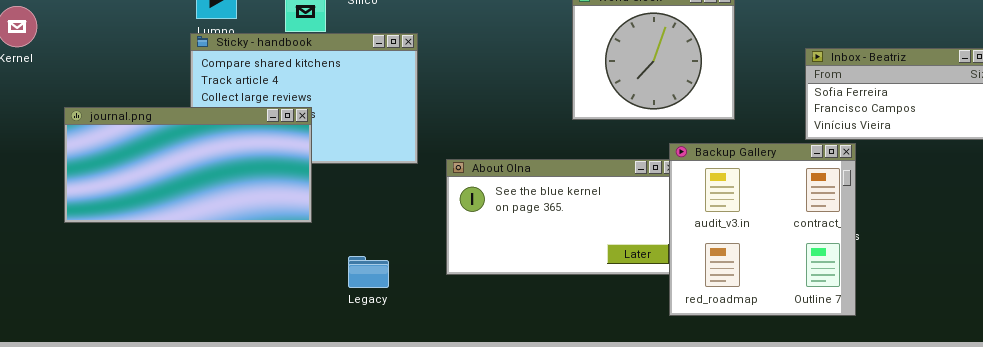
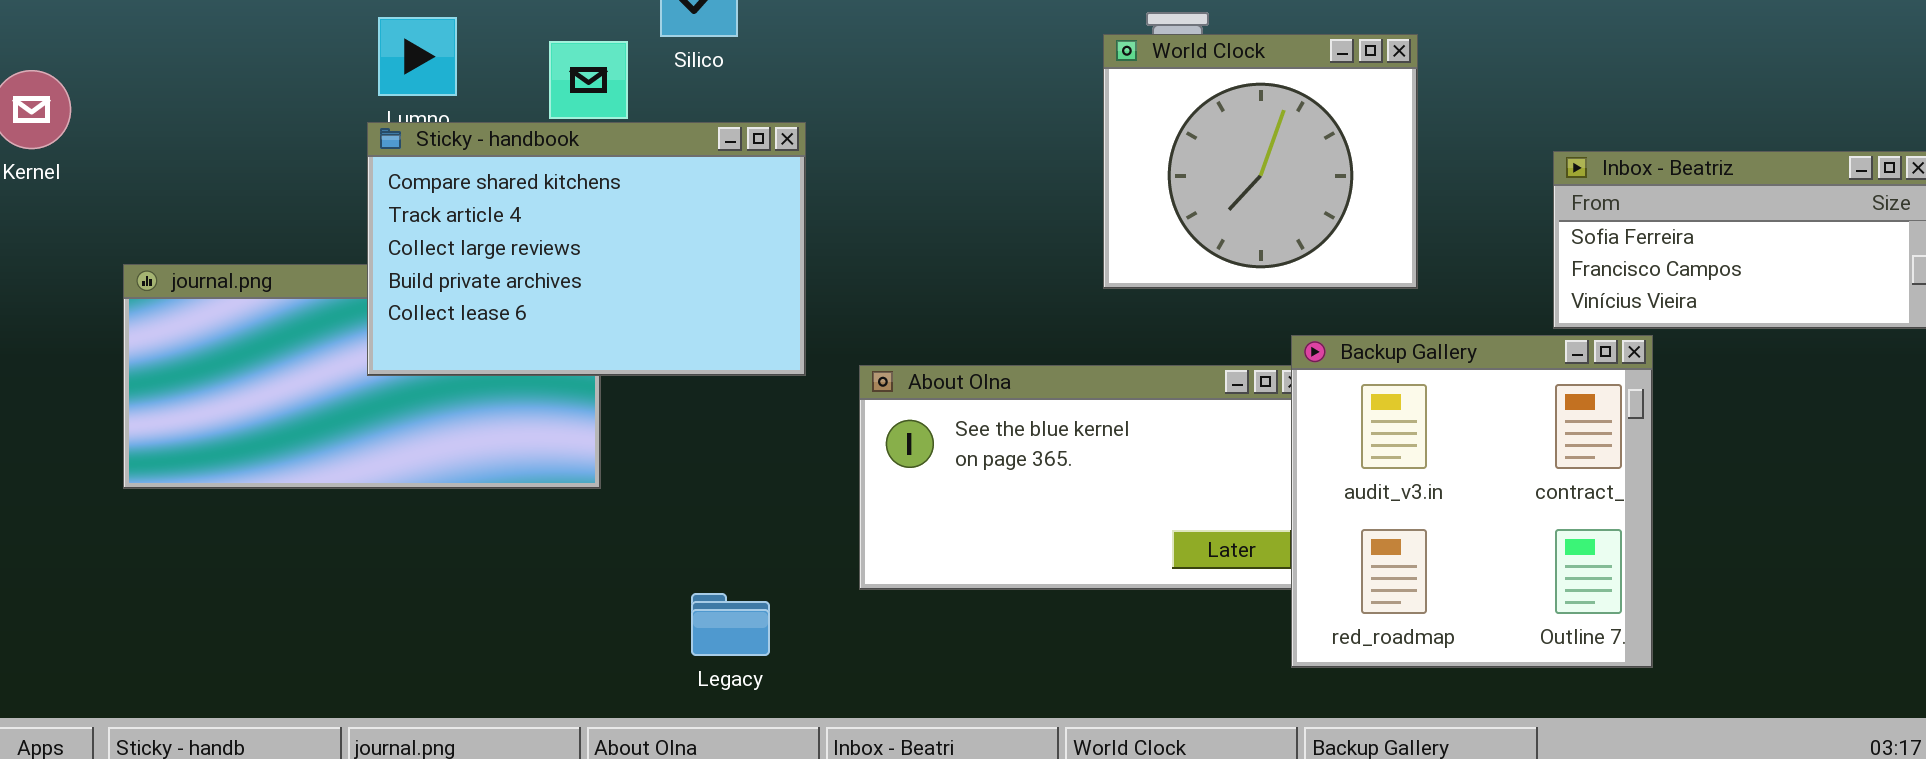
Sticky - handbook: [190,33,418,164] -> [367,122,806,376], raised
Legacy: [348,256,389,288] -> [691,593,770,656], moved

